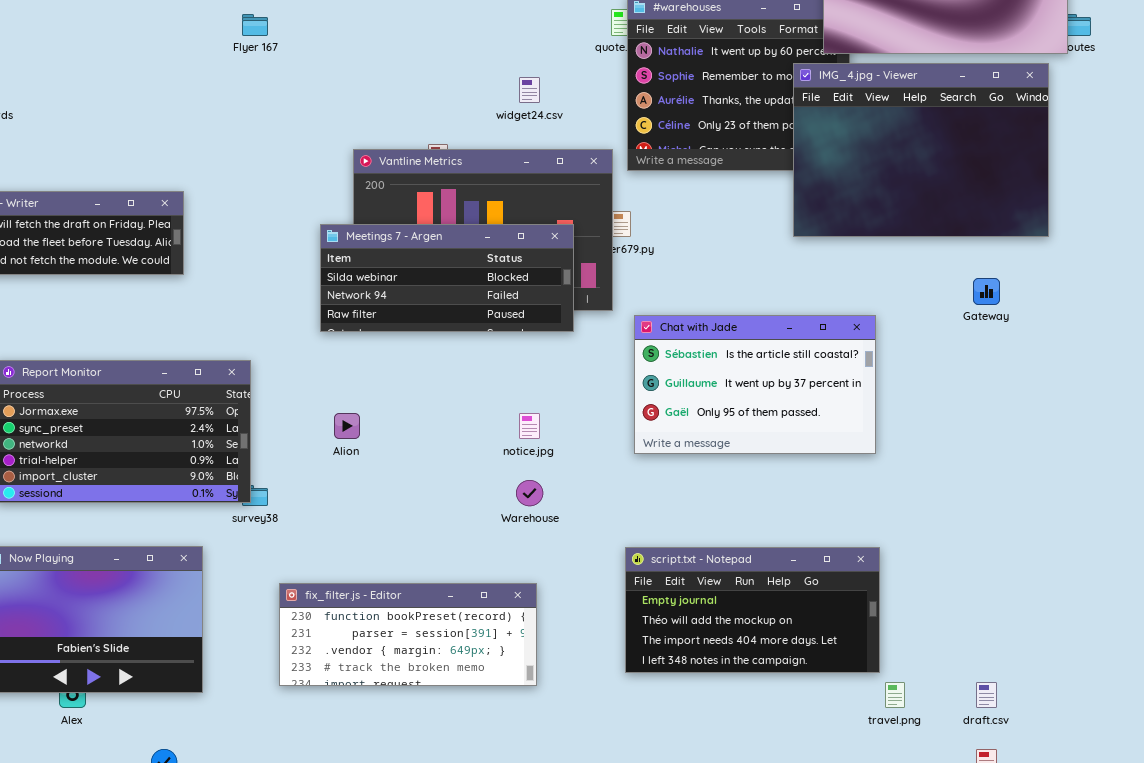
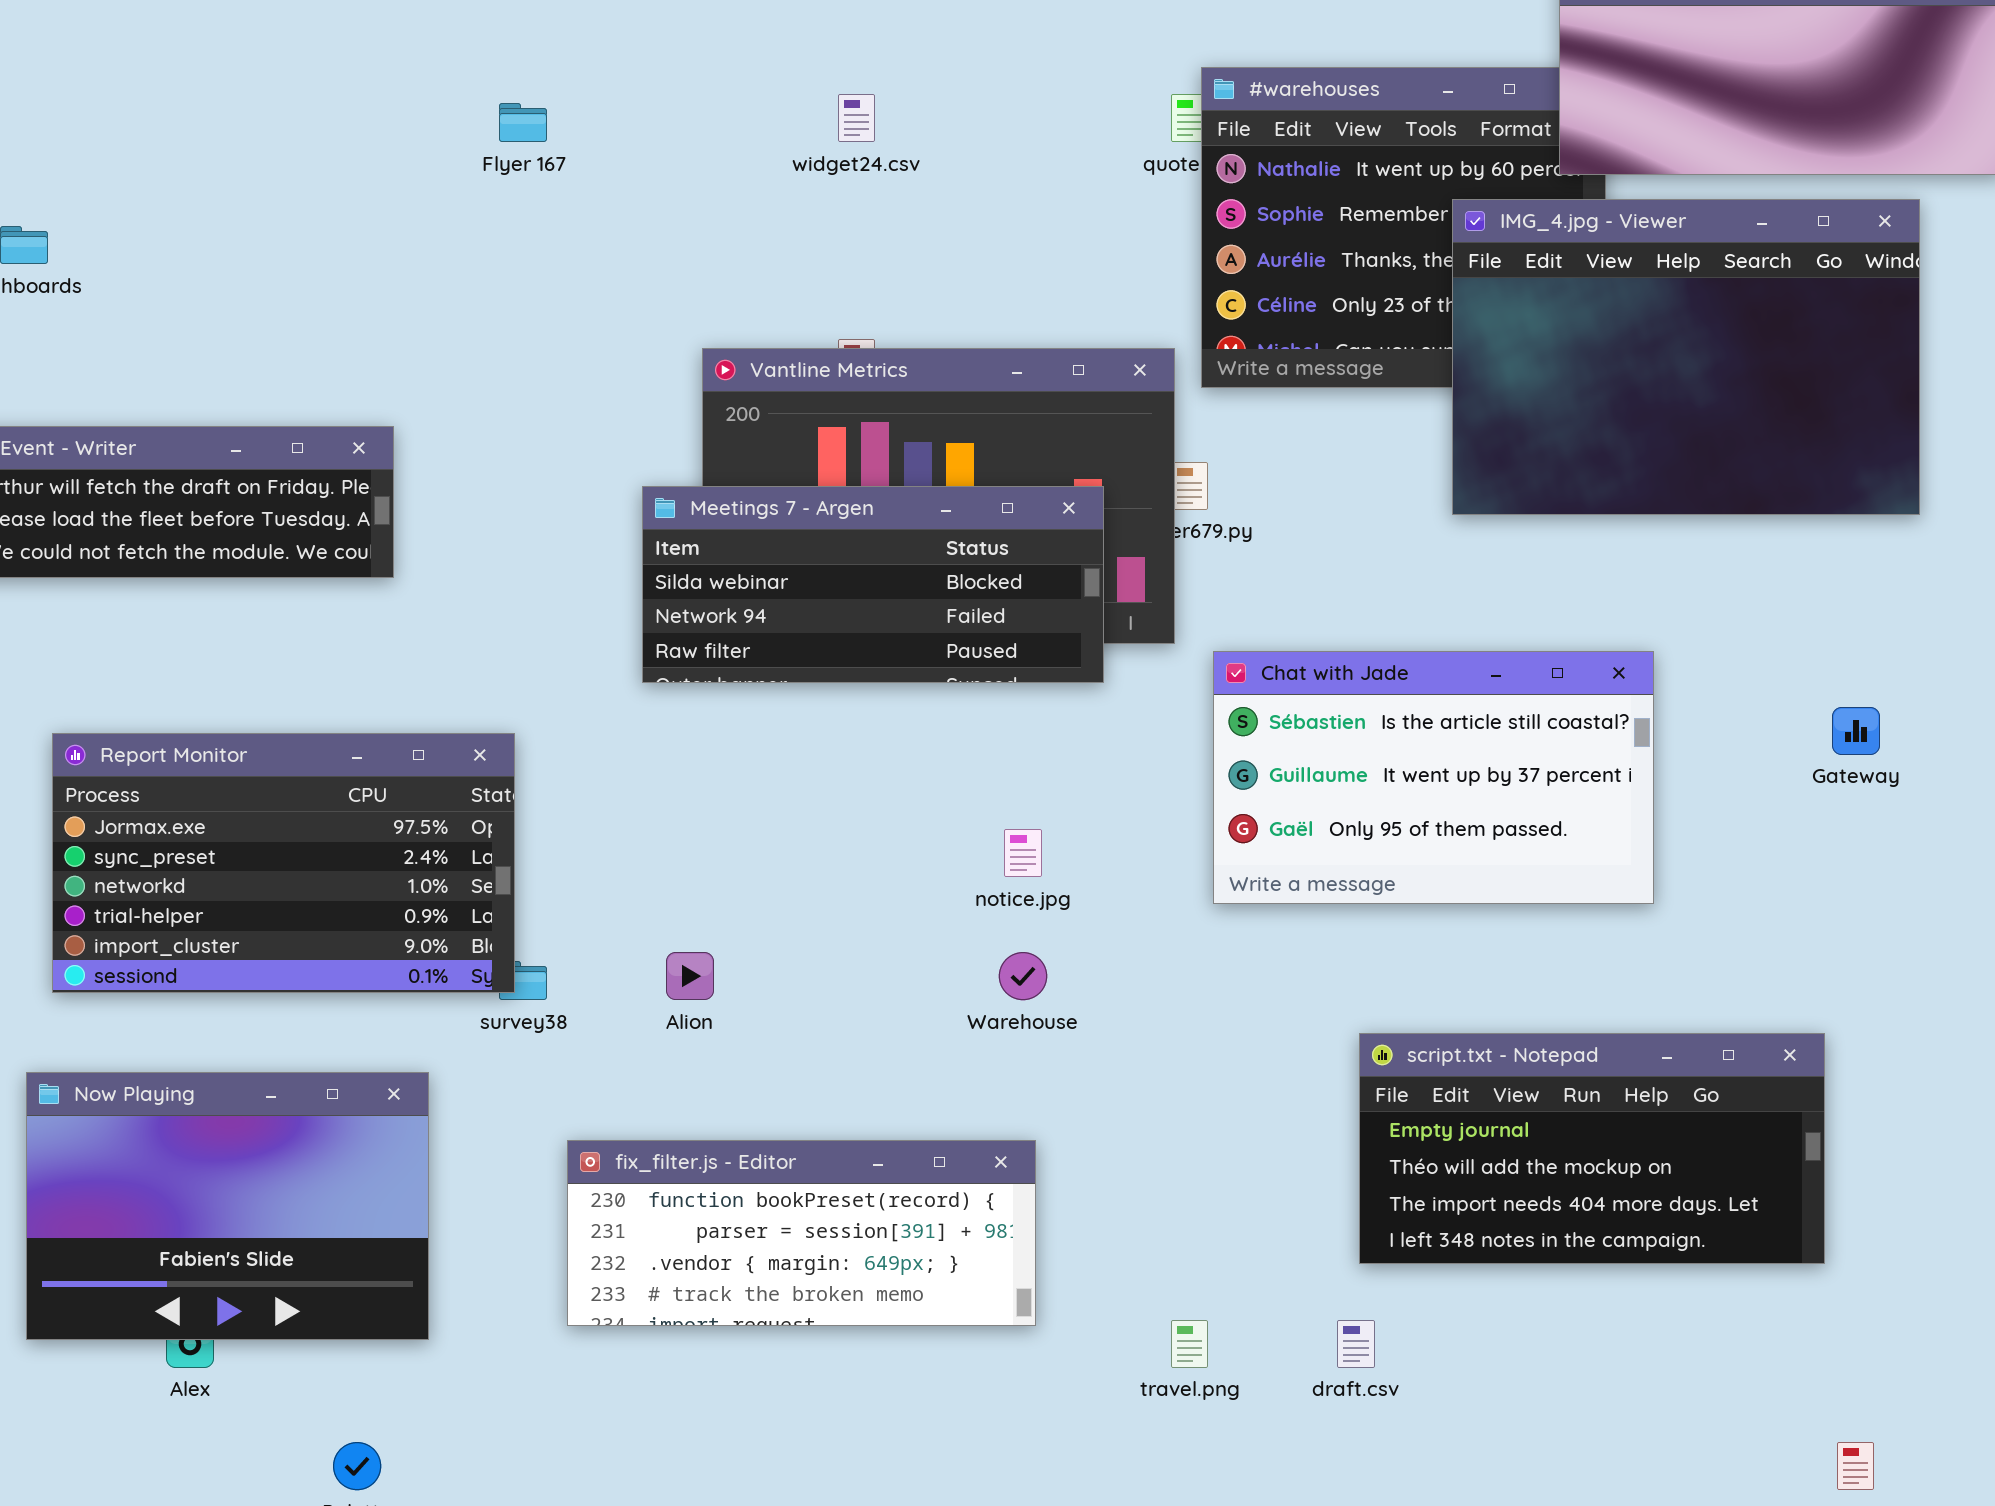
IMG_4.jpg - Viewer: [793,63,1049,237] -> [1452,199,1920,515], moved
widget24.csv: [519,77,540,103] -> [838,94,875,142], moved
Gateway: [973,278,1000,305] -> [1832,707,1880,755], moved
Alion: [334,413,360,439] -> [666,952,714,1000], moved
script.txt - Notepad: [625,547,880,673] -> [1359,1033,1825,1264], moved
travel.png: [885,682,905,708] -> [1171,1320,1208,1368], moved
draft.csv: [976,682,997,708] -> [1337,1320,1375,1368], moved

